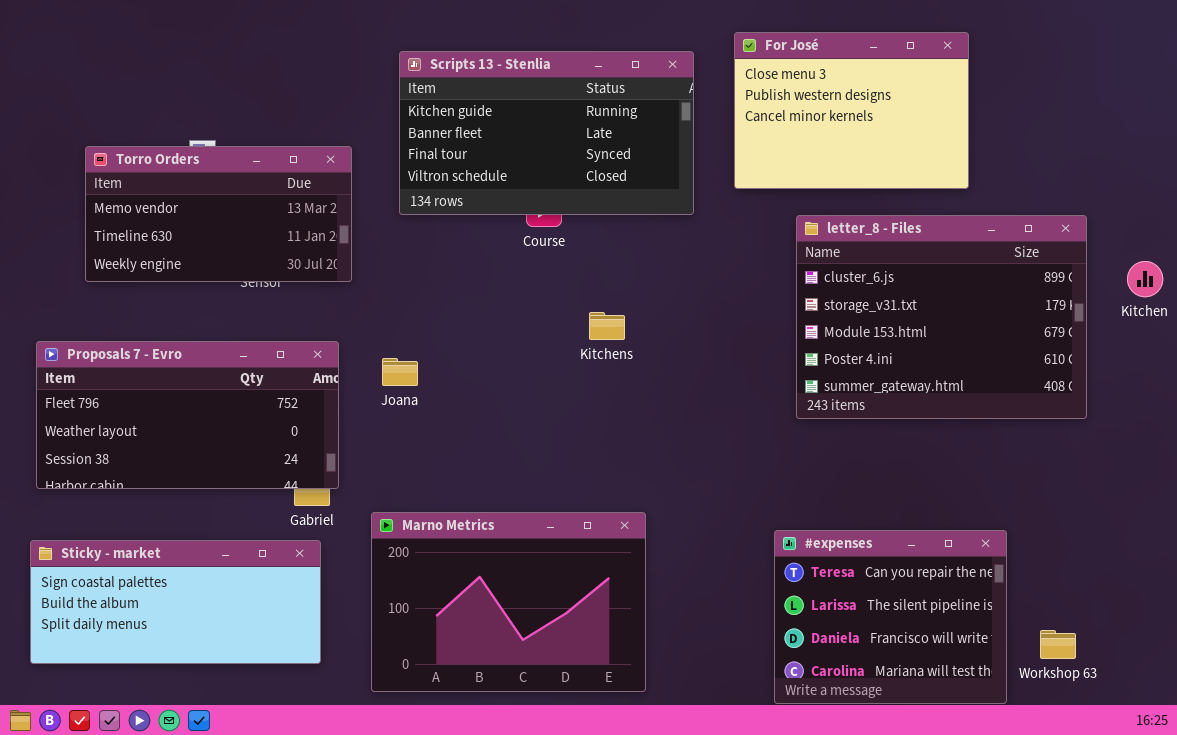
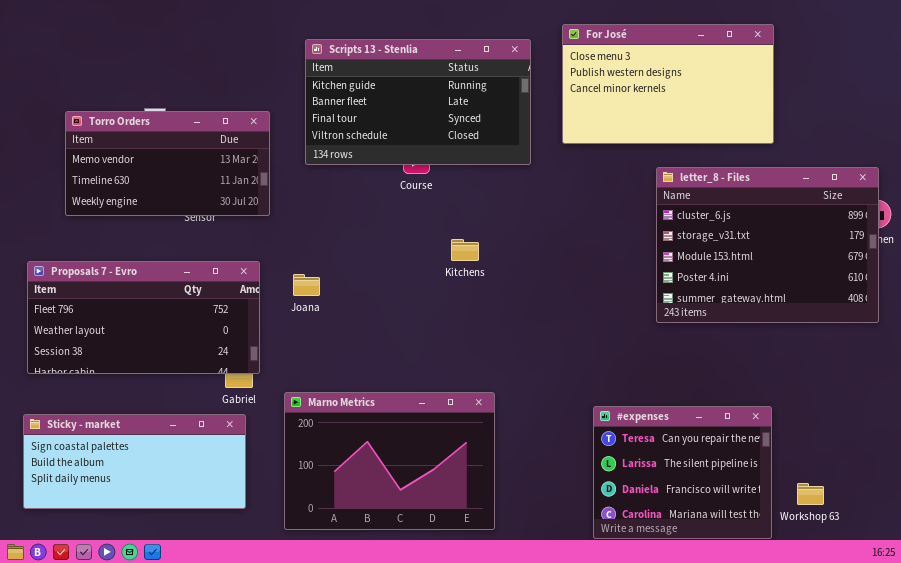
For José: [734,32,969,189] -> [562,24,774,144], resized
letter_8 - Files: [796,215,1087,419] -> [656,167,879,323], moved

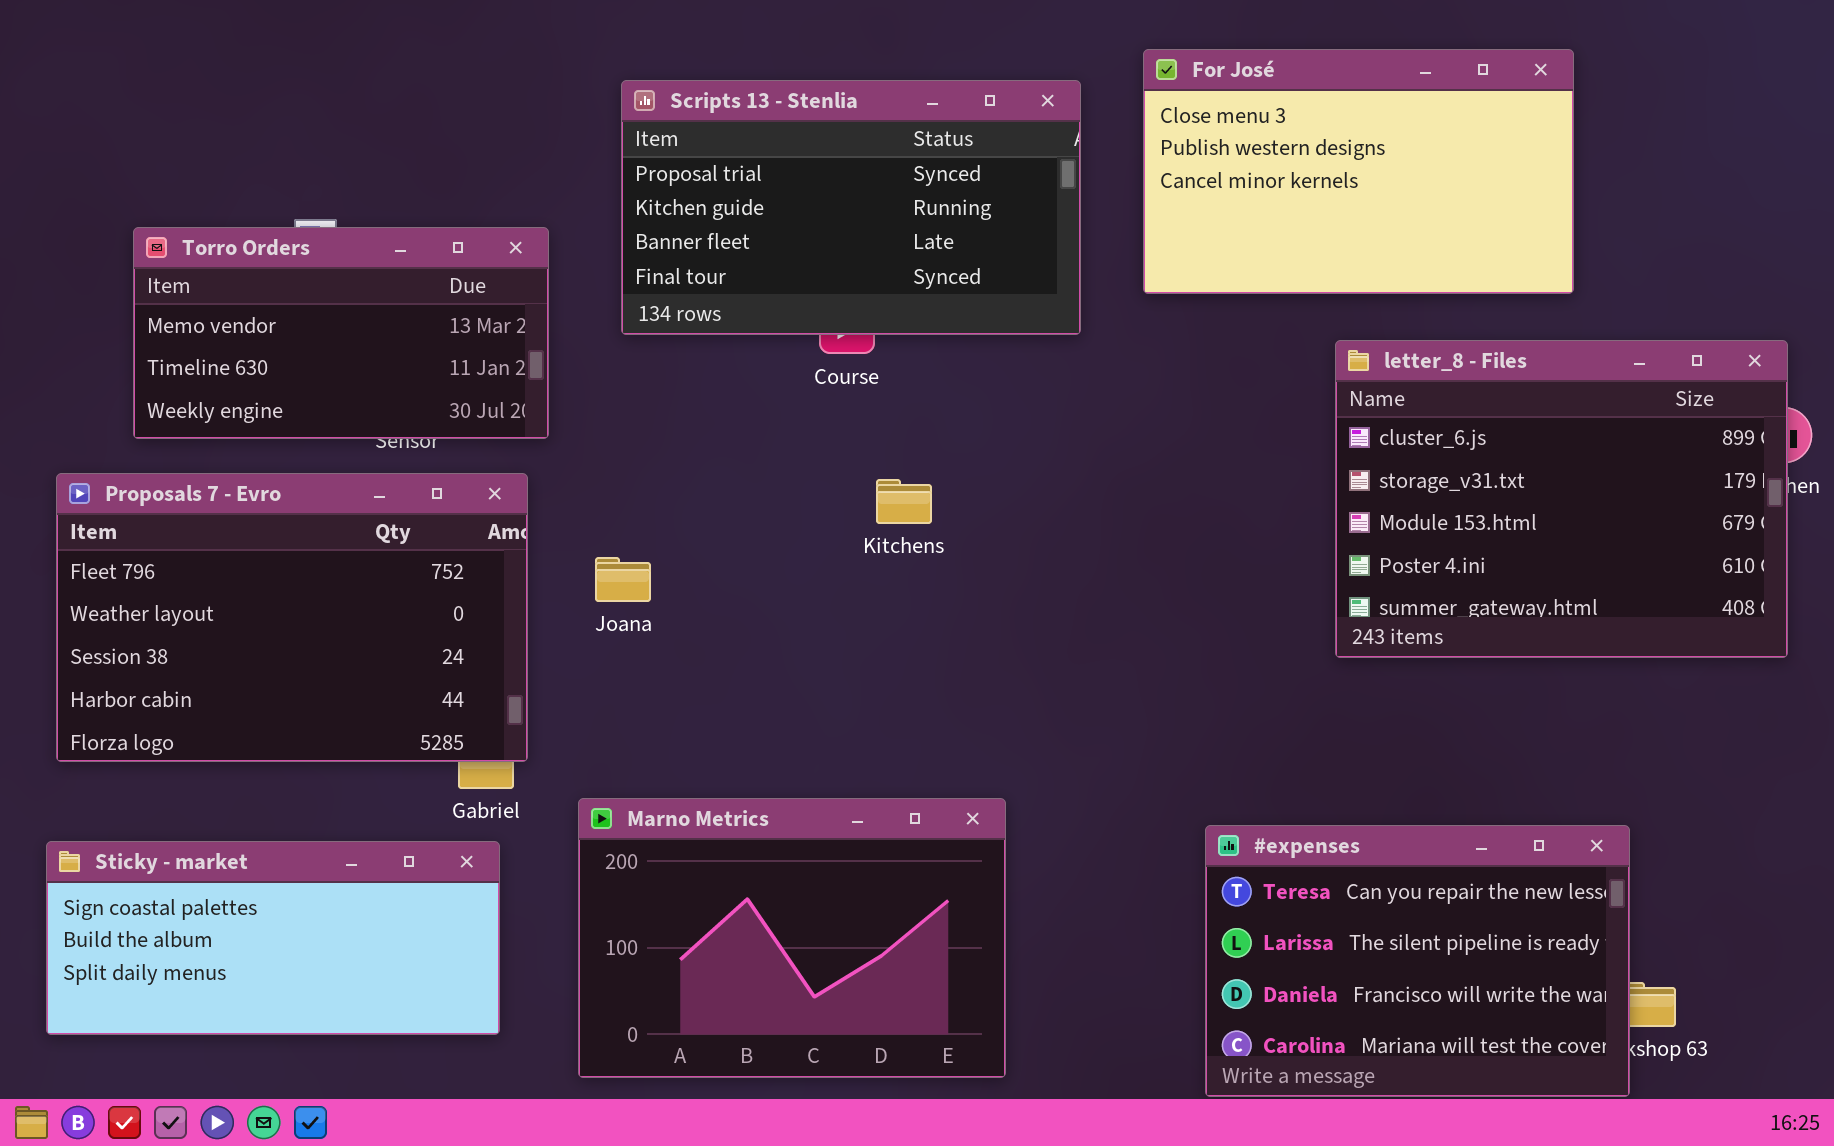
Scripts 13 - Stenlia: [305,39,531,165] -> [621,80,1081,335], scrolled up 1 row
Kitchens: [451,239,479,261] -> [876,479,932,524], moved
Proposals 7 - Evro: [27,261,260,374] -> [56,473,528,762], resized
#expenses: [593,406,772,539] -> [1205,825,1630,1097], resized

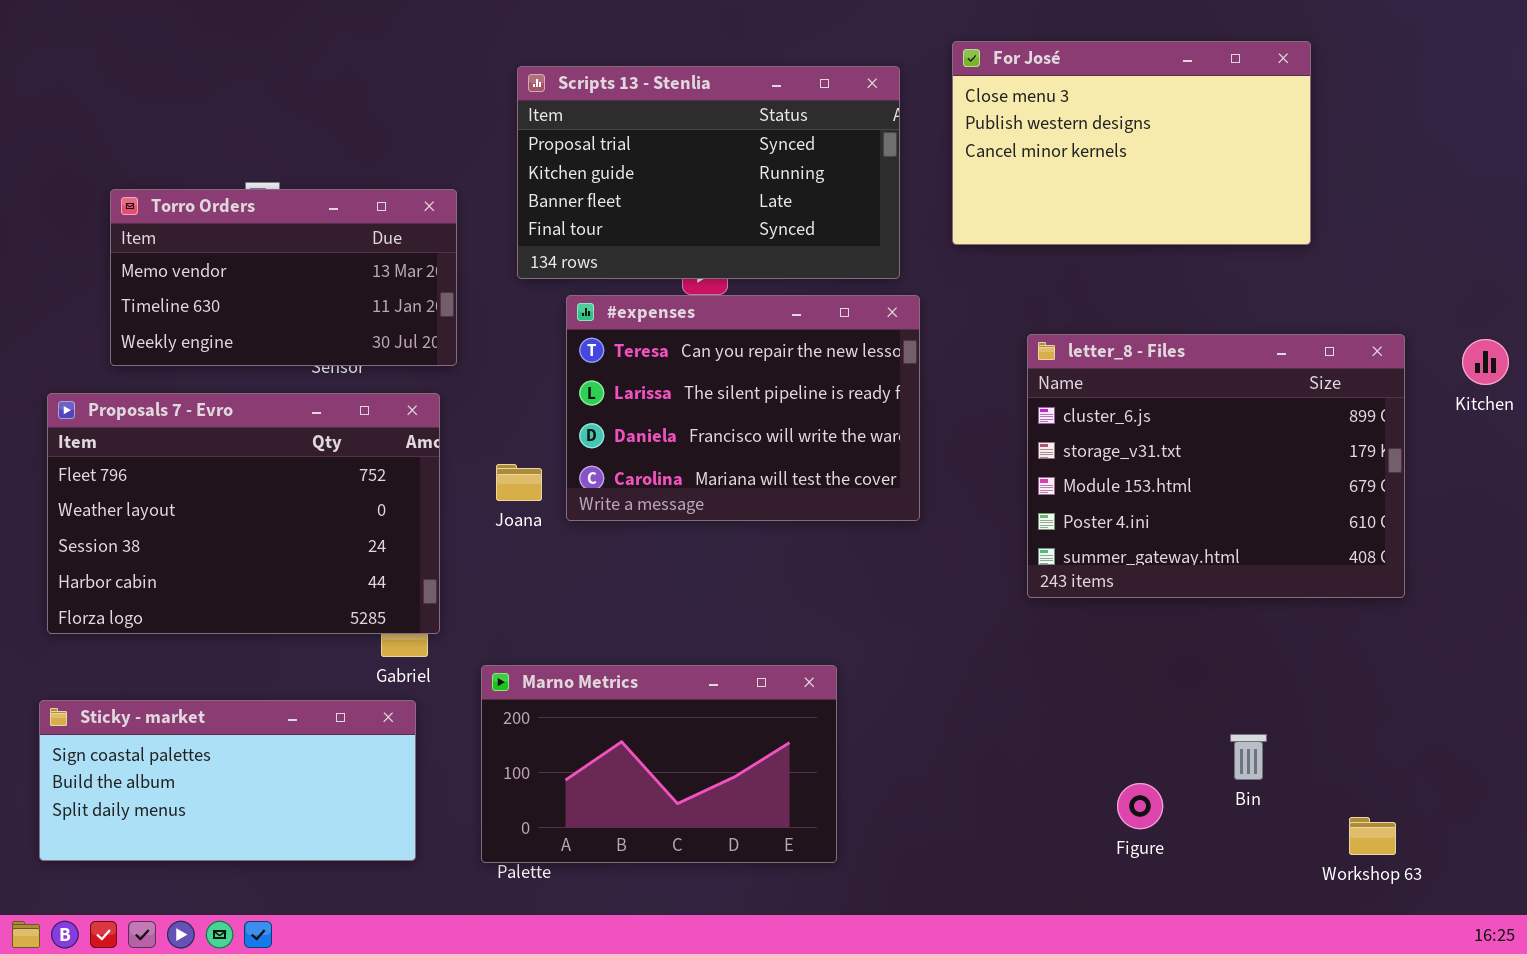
letter_8 - Files: [1335,340,1788,658] -> [1027,334,1405,598], moved
Marno Metrics: [578,798,1006,1078] -> [481,665,837,863], resized
#expenses: [1205,825,1630,1097] -> [566,295,920,521], moved

